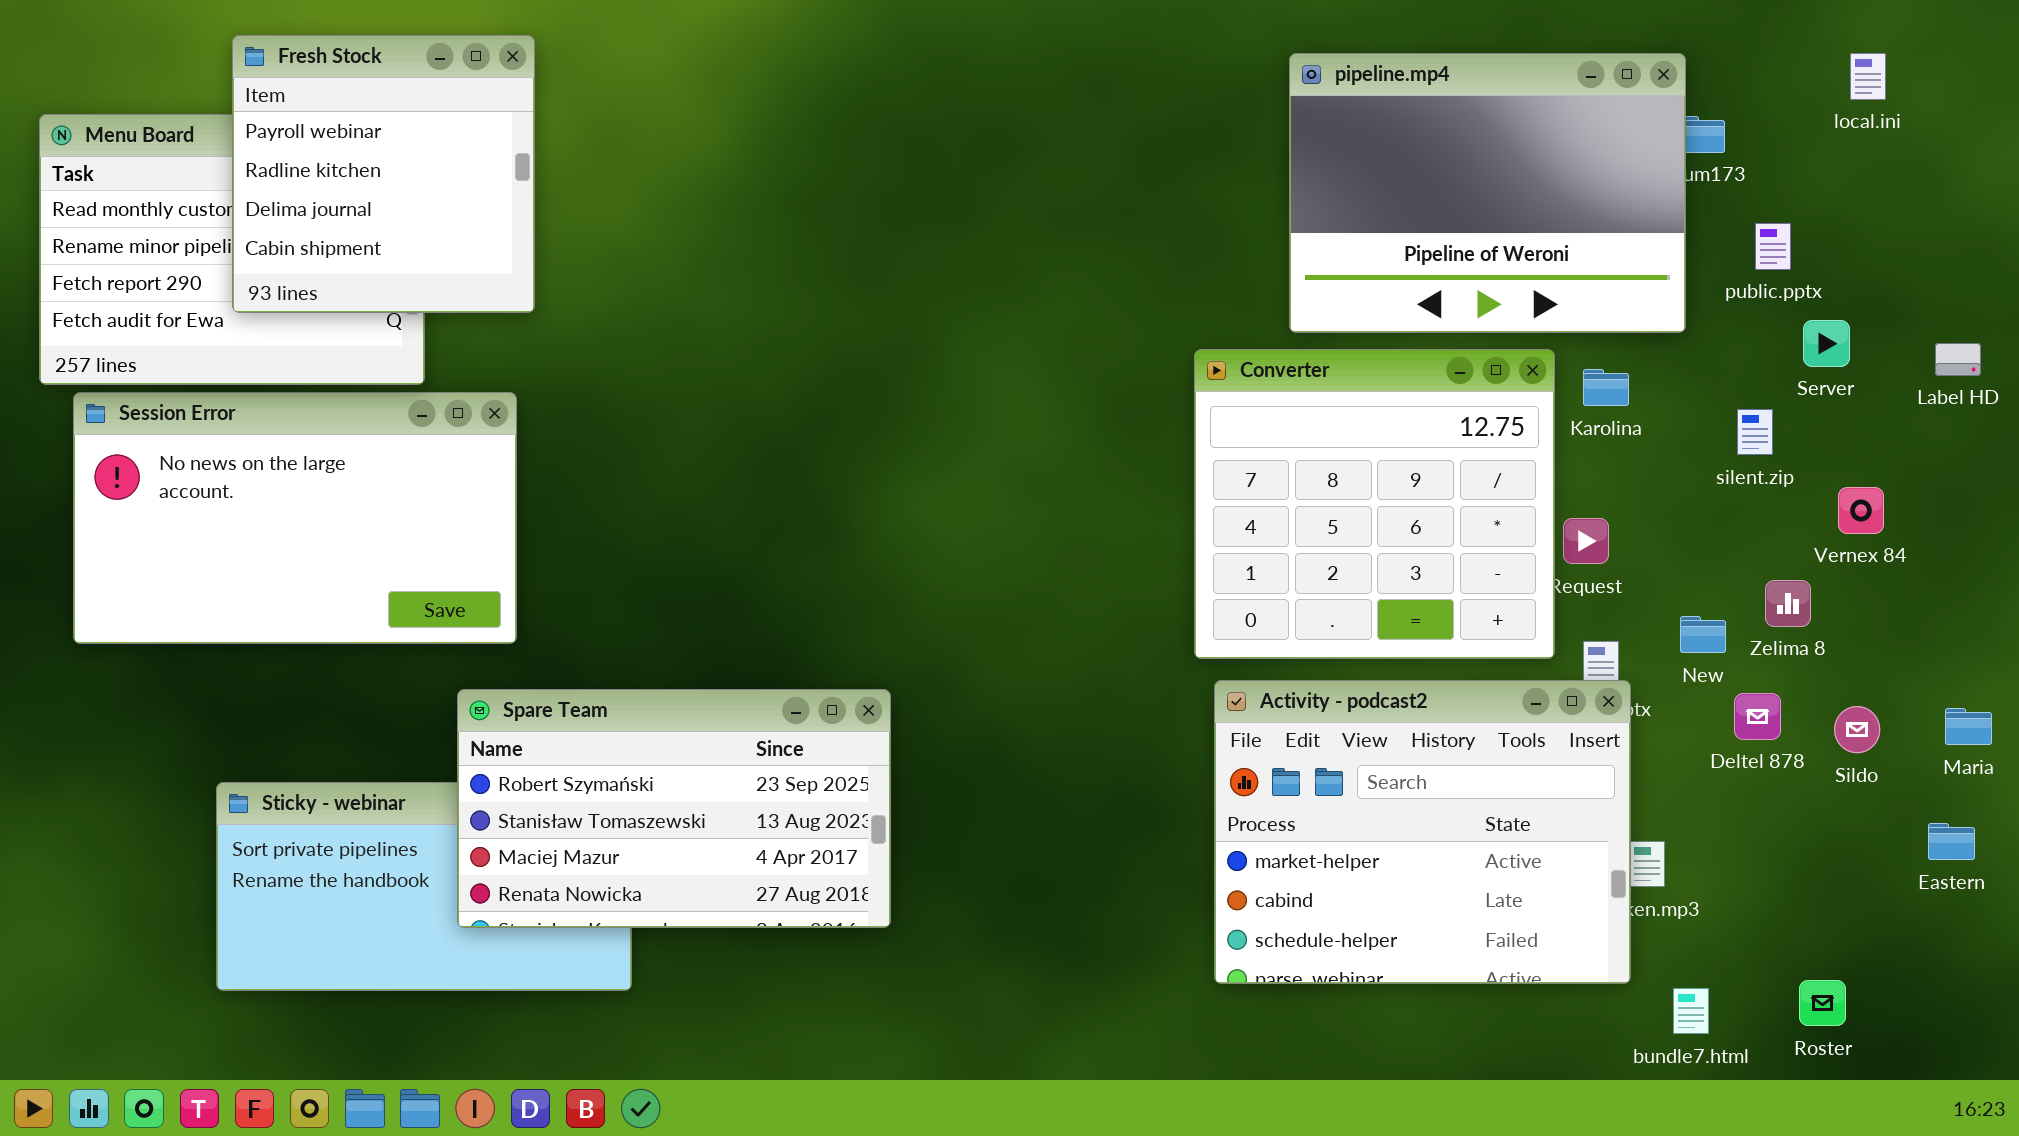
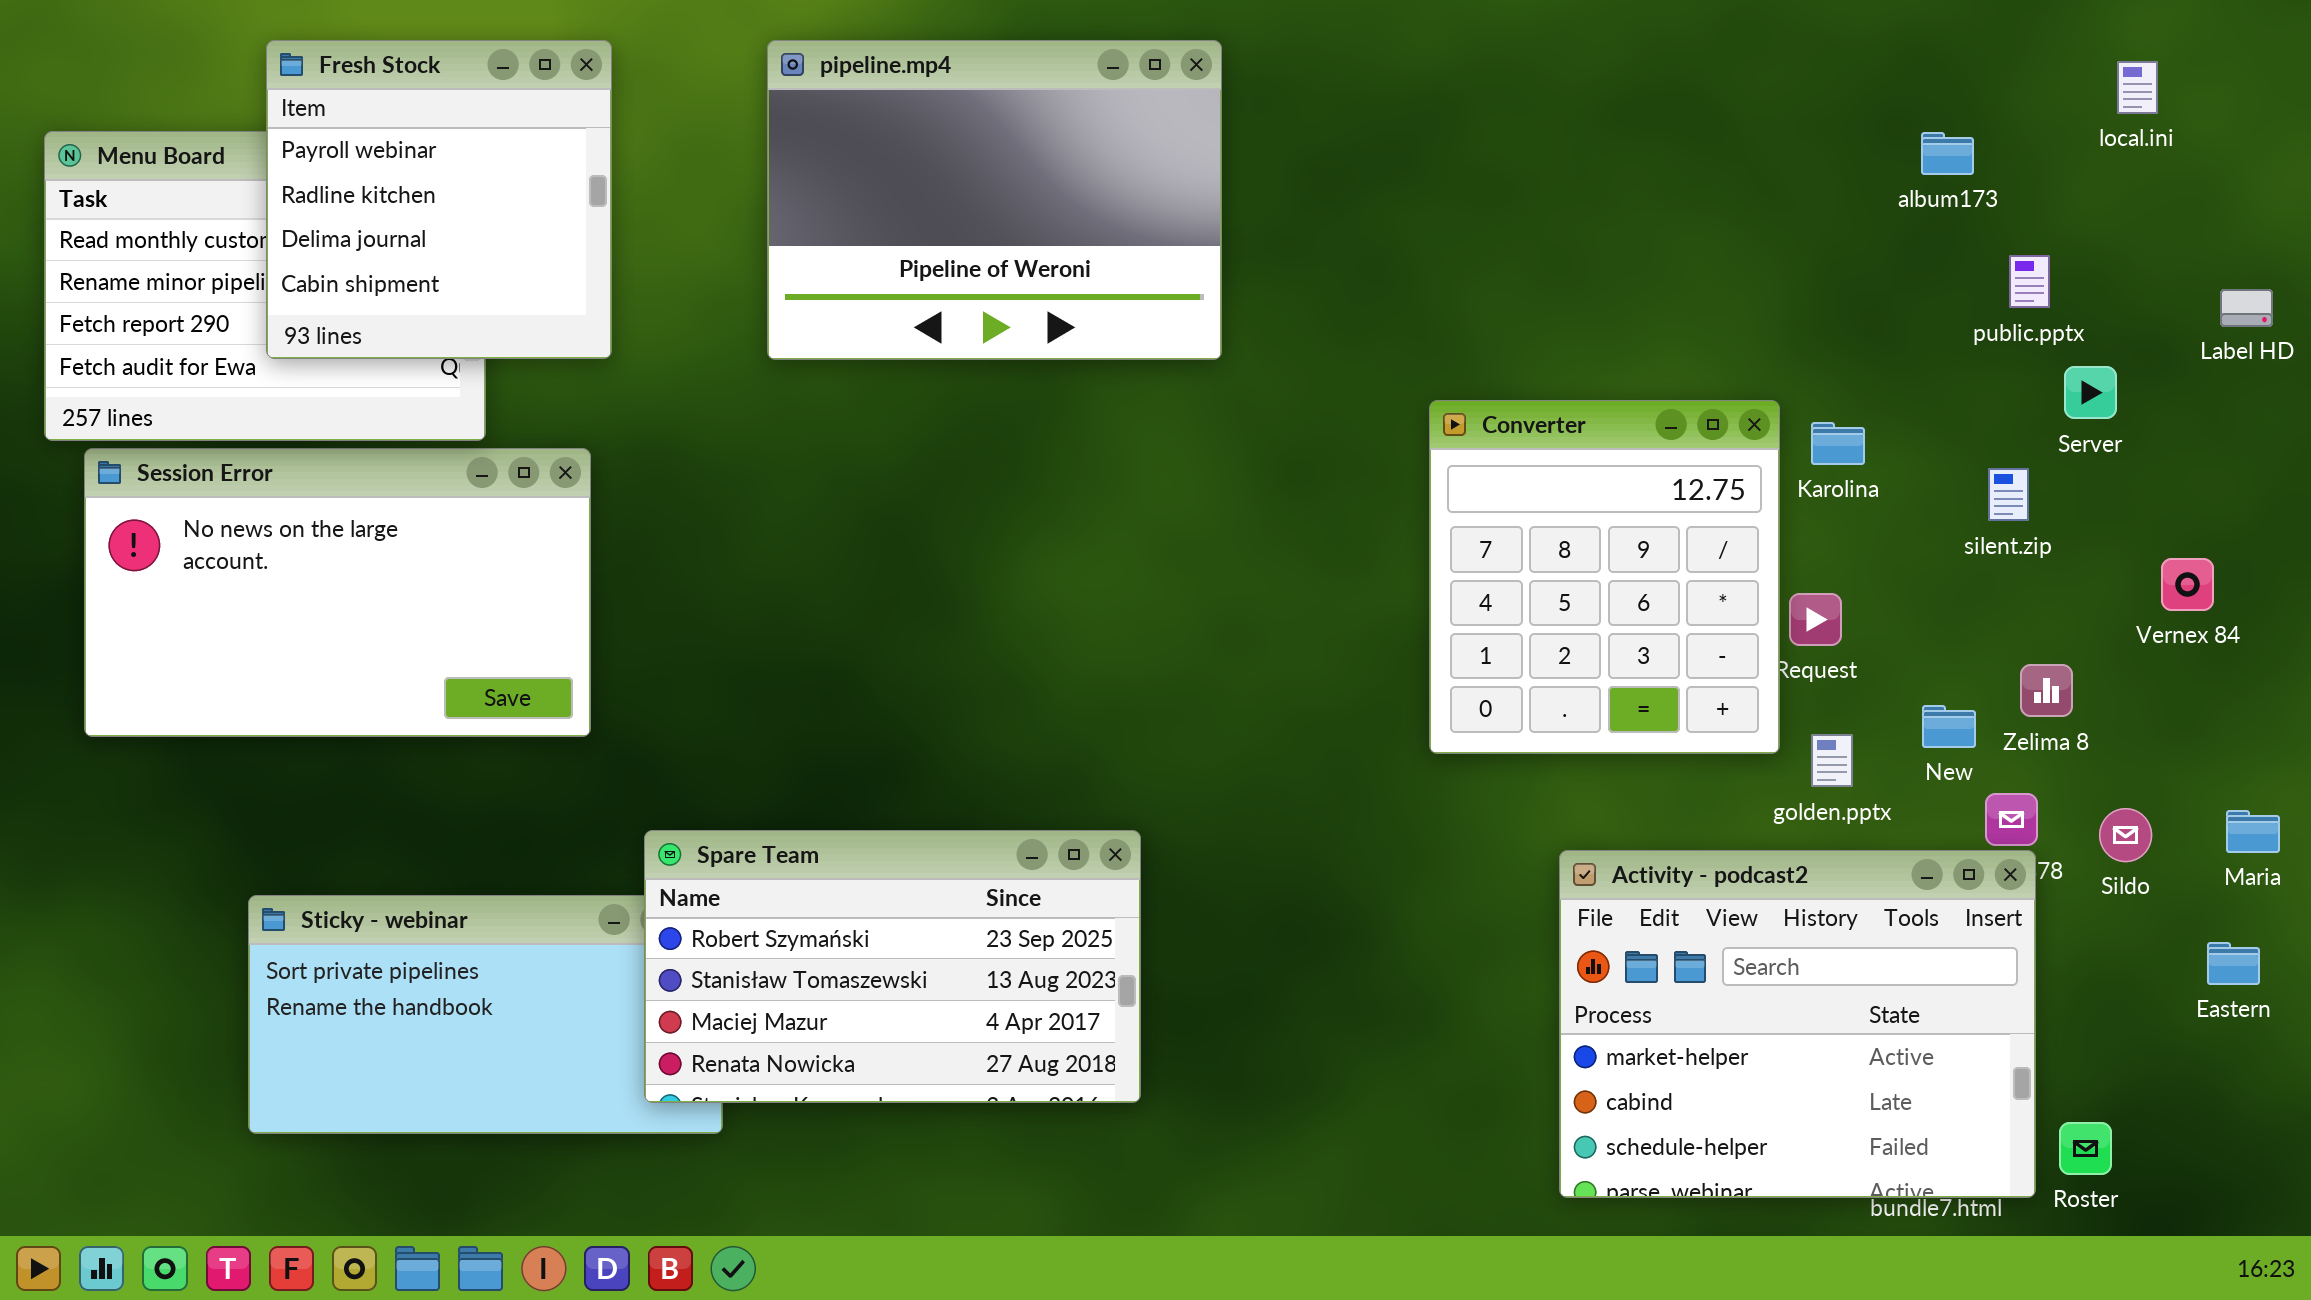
pipeline.mp4: [1289,53,1686,333] -> [767,40,1222,360], moved
Label HD: [1935,343,1981,376] -> [2220,289,2273,327], moved
Converter: [1194,349,1555,659] -> [1429,400,1780,754], resized
Vernex 84: [1838,487,1884,534] -> [2161,558,2214,611], moved
Activity - podcast2: [1214,680,1631,984] -> [1559,850,2036,1198], moved
Spare Team: [457,689,891,928] -> [644,830,1141,1103], moved

